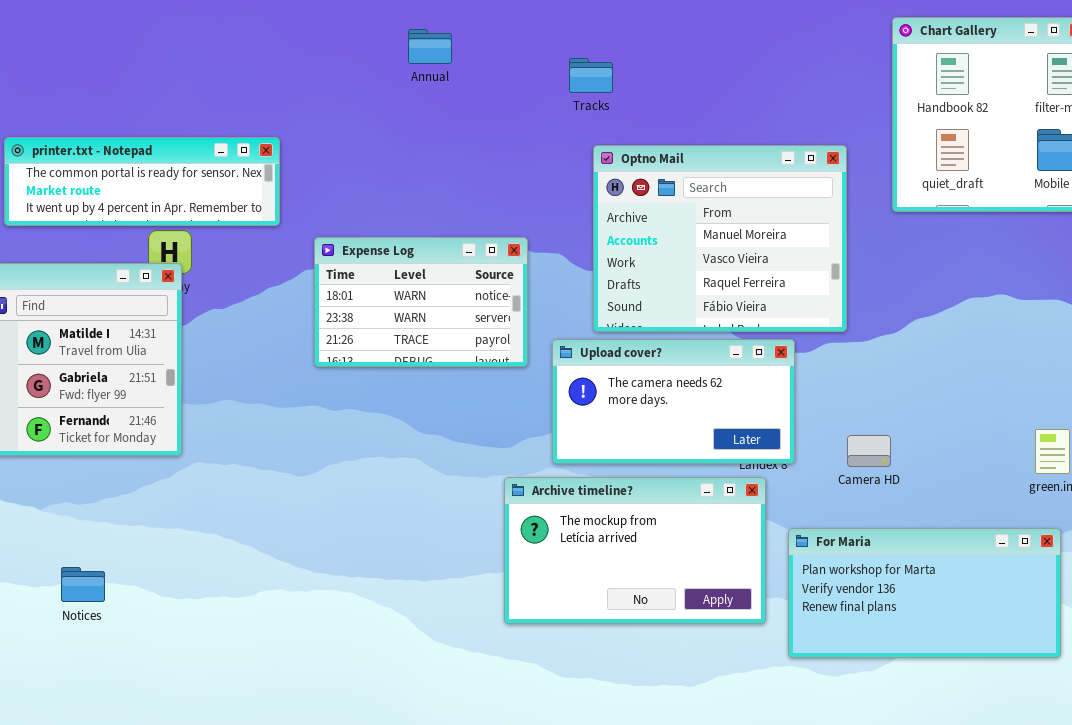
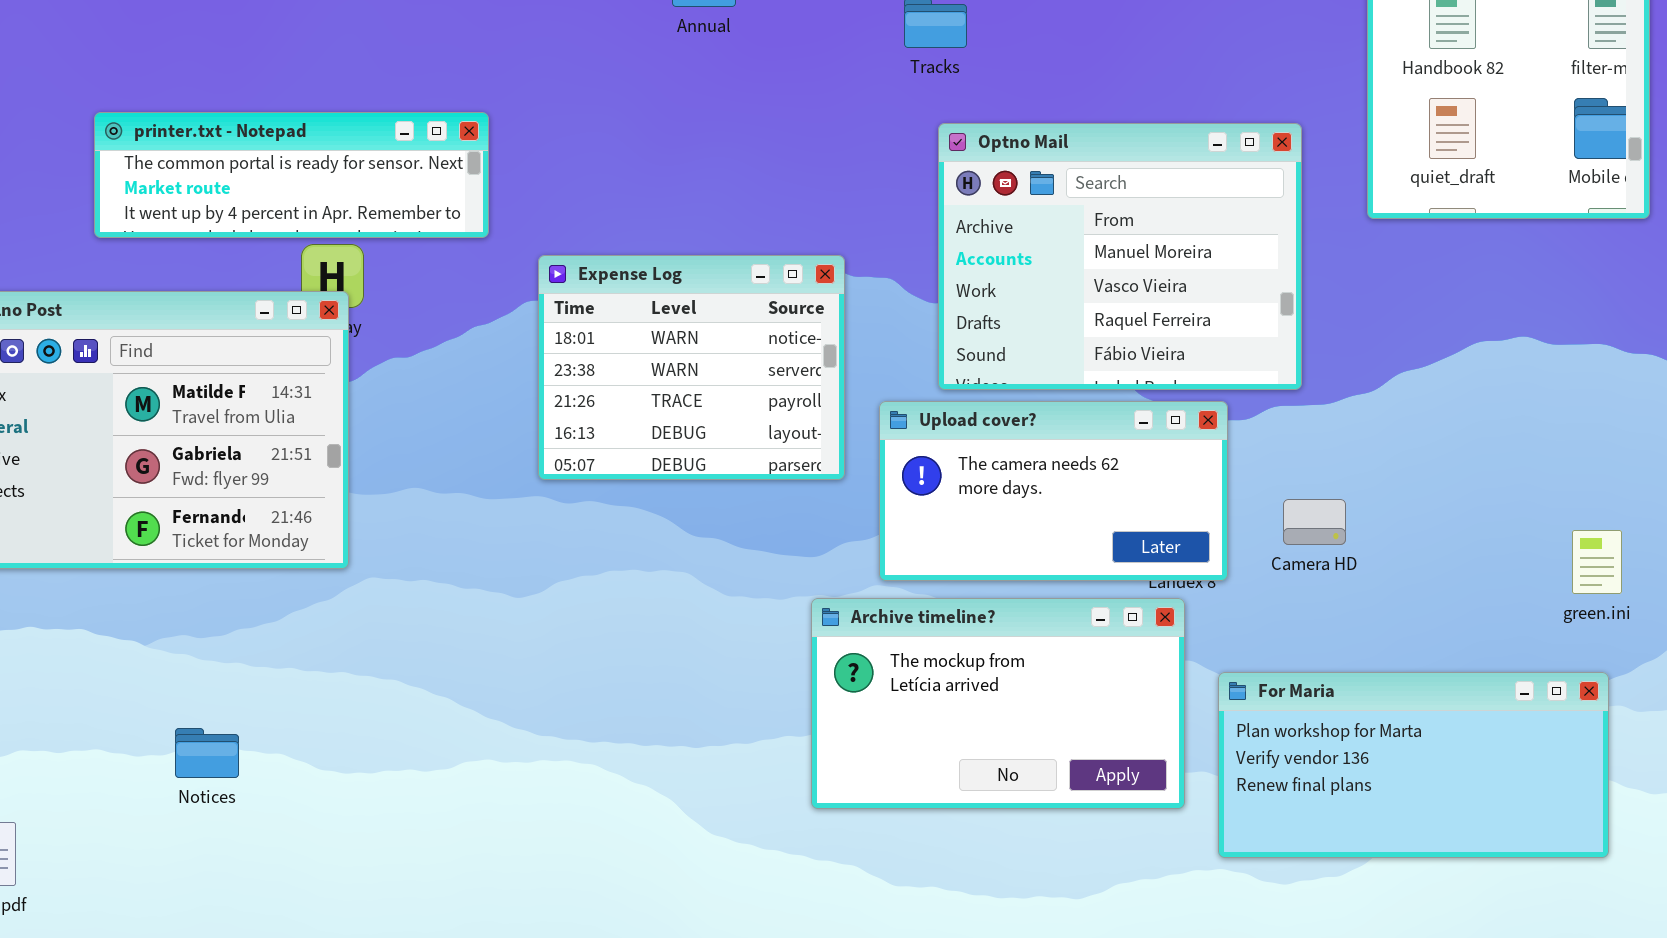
Expense Log: [314,237,528,367] -> [538,255,845,480], resized
Camera HD: [847,435,891,467] -> [1283,499,1346,545], moved

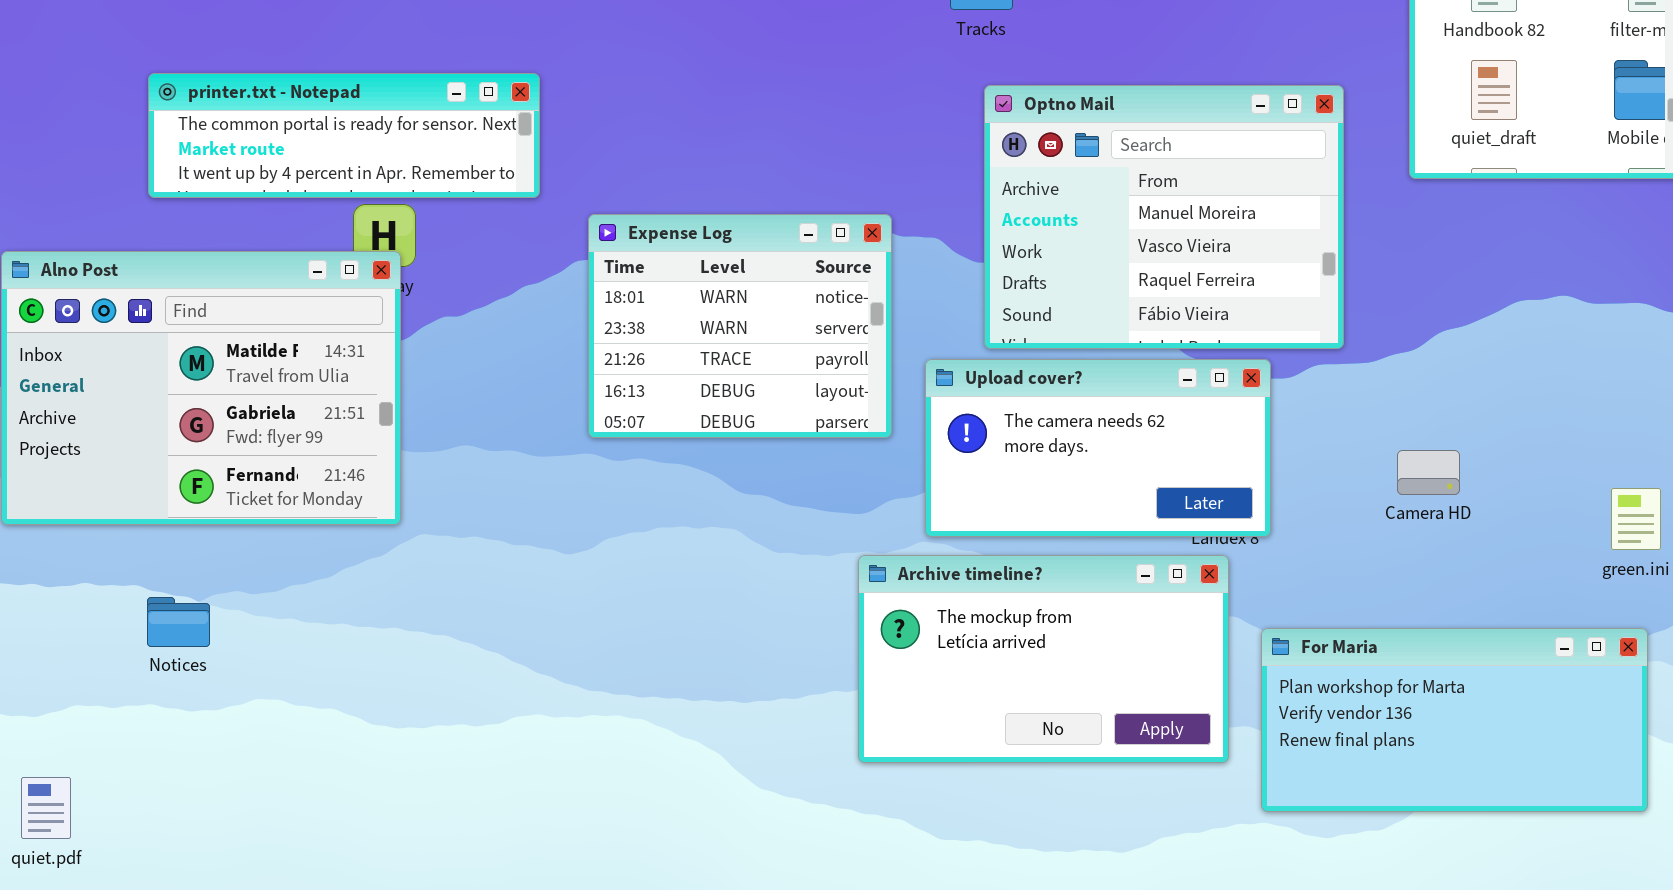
Camera HD: [1283,499,1346,545] -> [1397,450,1460,495], moved
Notices: [175,728,239,778] -> [147,597,210,647], moved

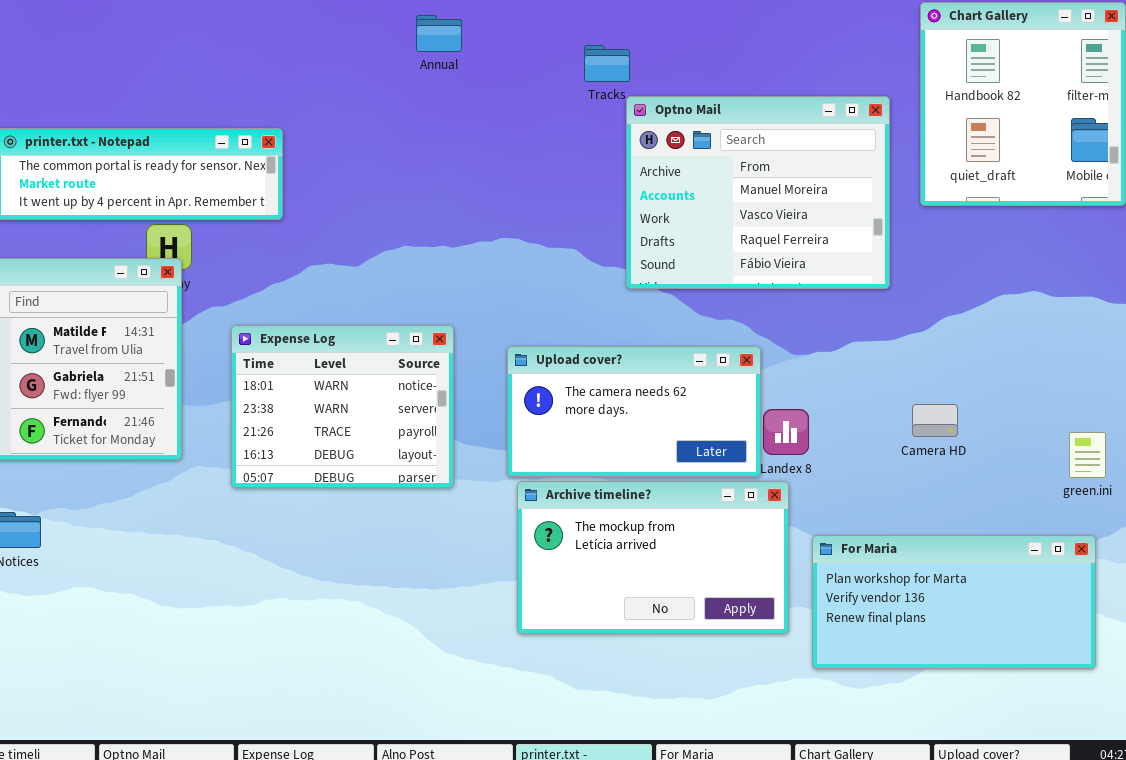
Optno Mail: [984,85,1344,349] -> [626,96,890,289], moved
Expense Log: [588,214,892,438] -> [231,325,454,488], moved
Upload cover?: [925,359,1271,537] -> [507,346,761,477], moved

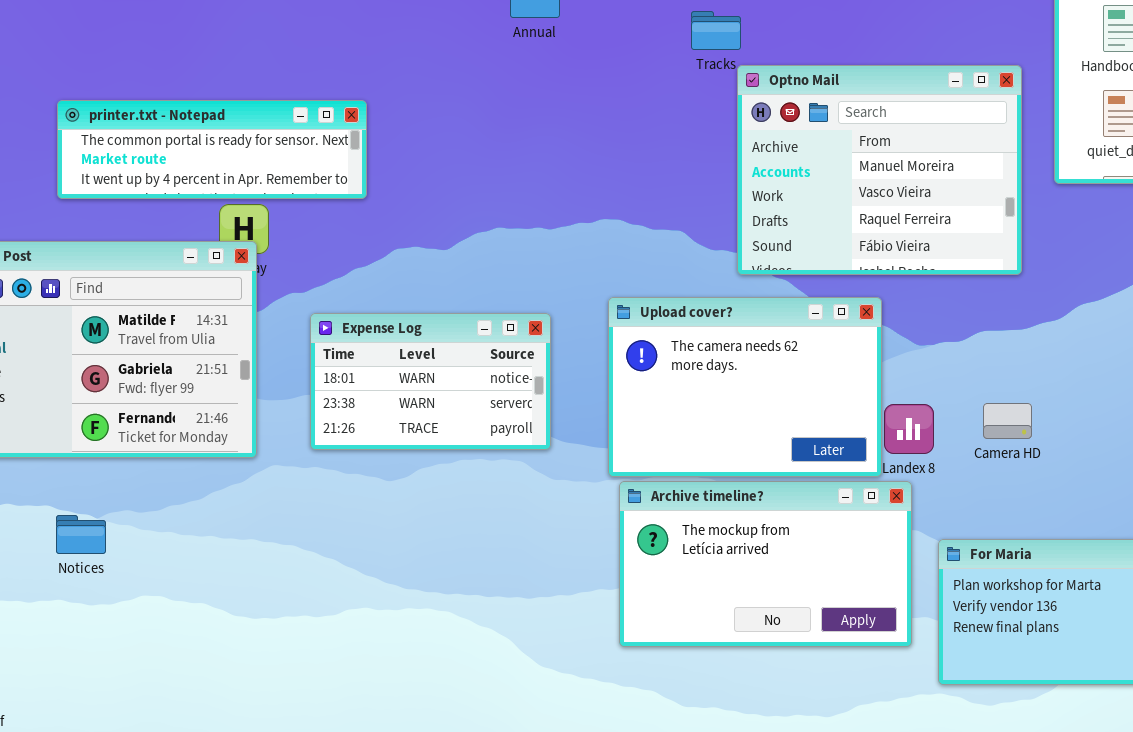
Expense Log: [231,325,454,488] -> [310,313,551,450], resized
Upload cover?: [507,346,761,477] -> [608,297,882,477], resized
Camera HD: [912,404,958,437] -> [983,403,1032,439], moved

